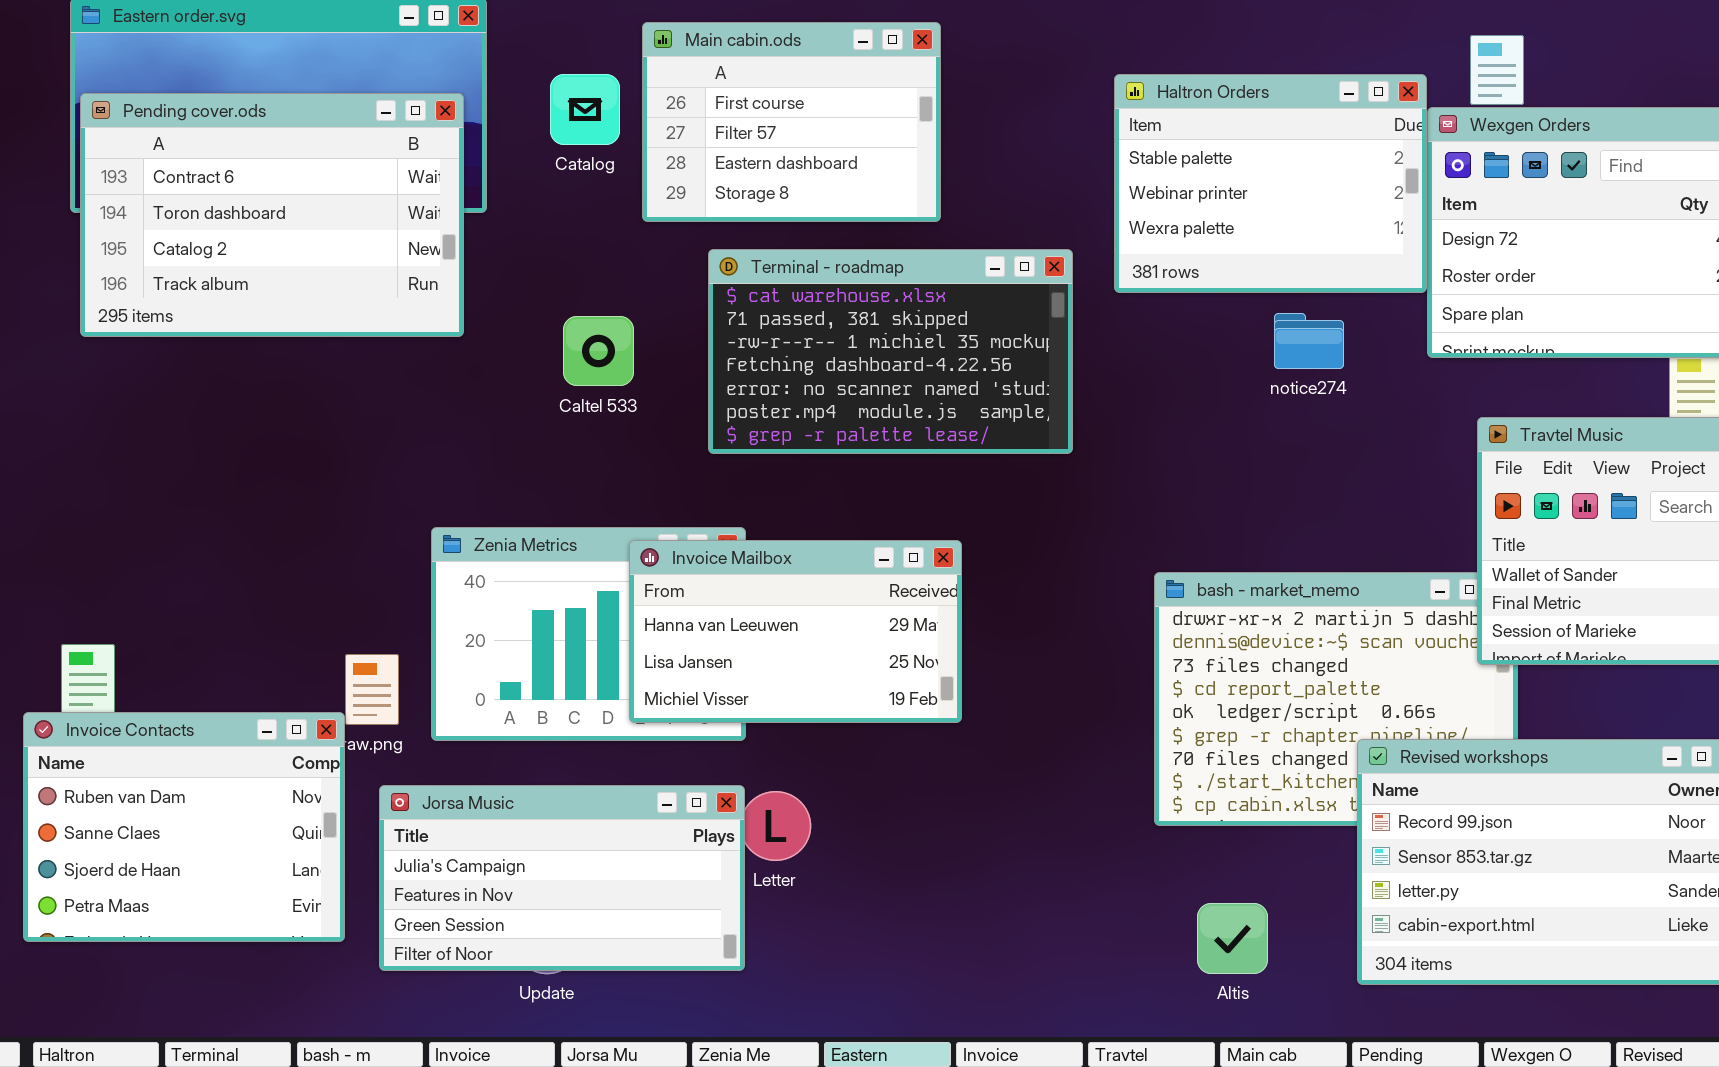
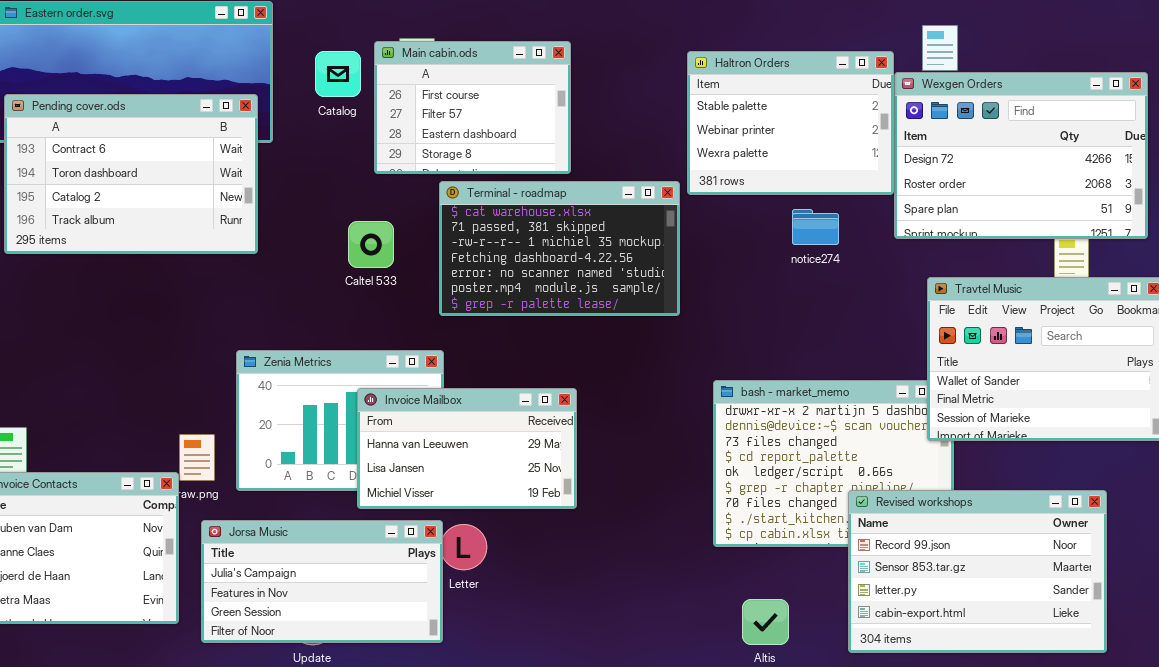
Main cabin.ods: [642,22,941,222] -> [374,41,571,174], moved
Pending cover.ods: [80,93,464,337] -> [4,94,258,254], moved
Terminal - roadmap: [708,249,1073,454] -> [439,181,680,316], moved
Caltel 533: [563,316,634,386] -> [348,221,394,268], moved
Invoice Mailbox: [629,540,962,723] -> [357,388,577,509], moved

